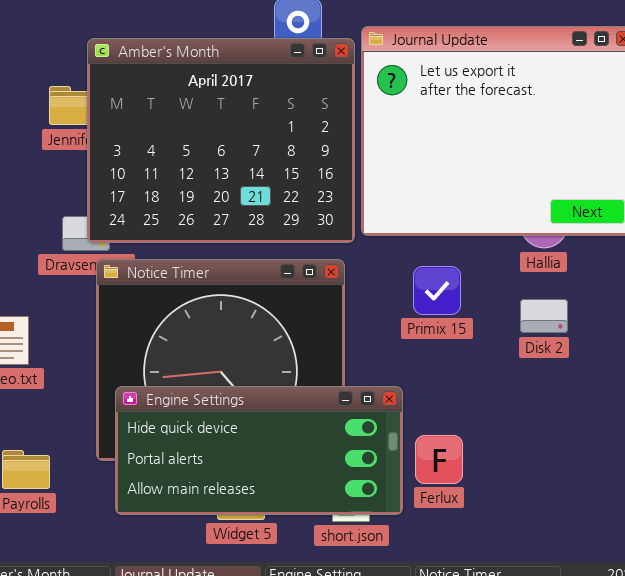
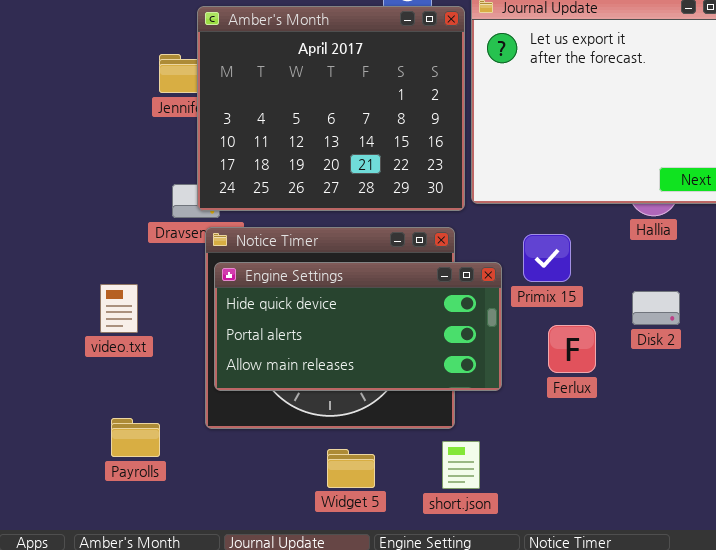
Disk 2: [520,299,568,333] -> [632,291,680,325], moved
Engine Settings: [115,386,403,515] -> [214,262,502,391], moved
Ferlux: [415,435,463,484] -> [548,325,596,373], moved

